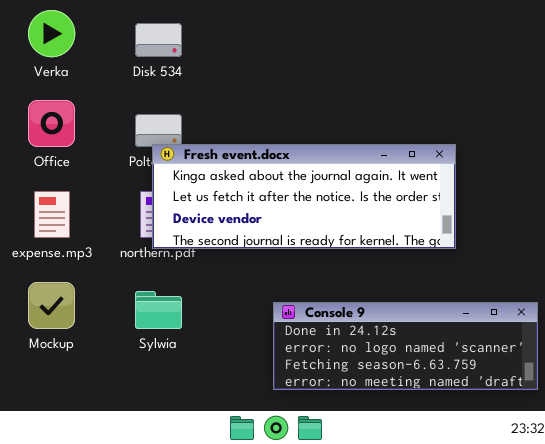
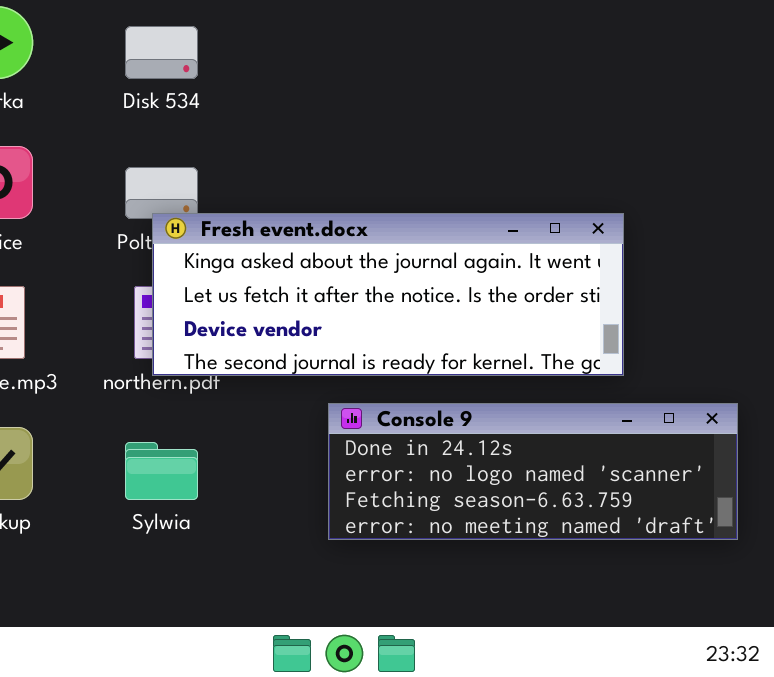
Console 9: [273,302,538,390] -> [328,403,738,540], moved

